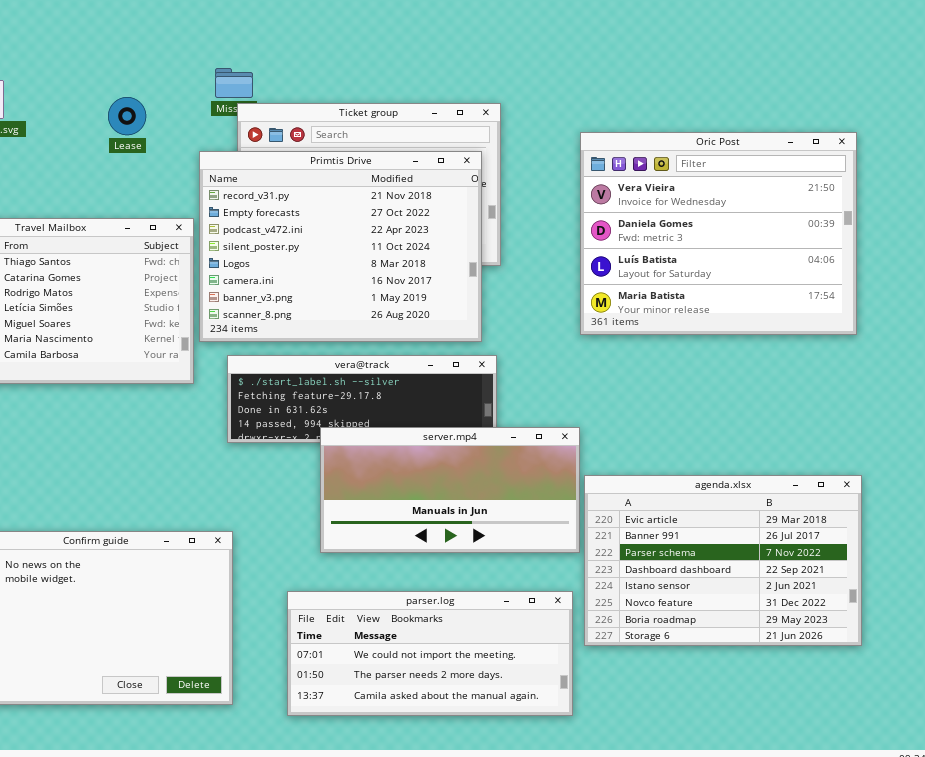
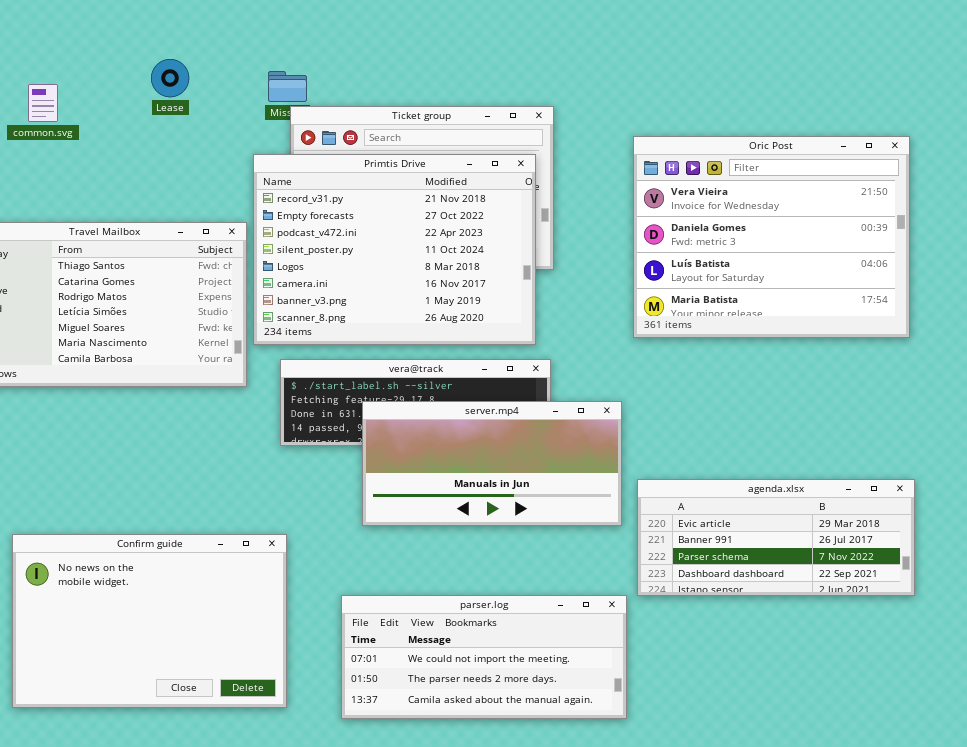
Lease: [108,97,146,135] -> [151,59,189,97], moved
server.mp4: [320,427,580,553] -> [362,401,622,526], moved
agenda.xlsx: [584,475,862,646] -> [637,479,915,596], resized

